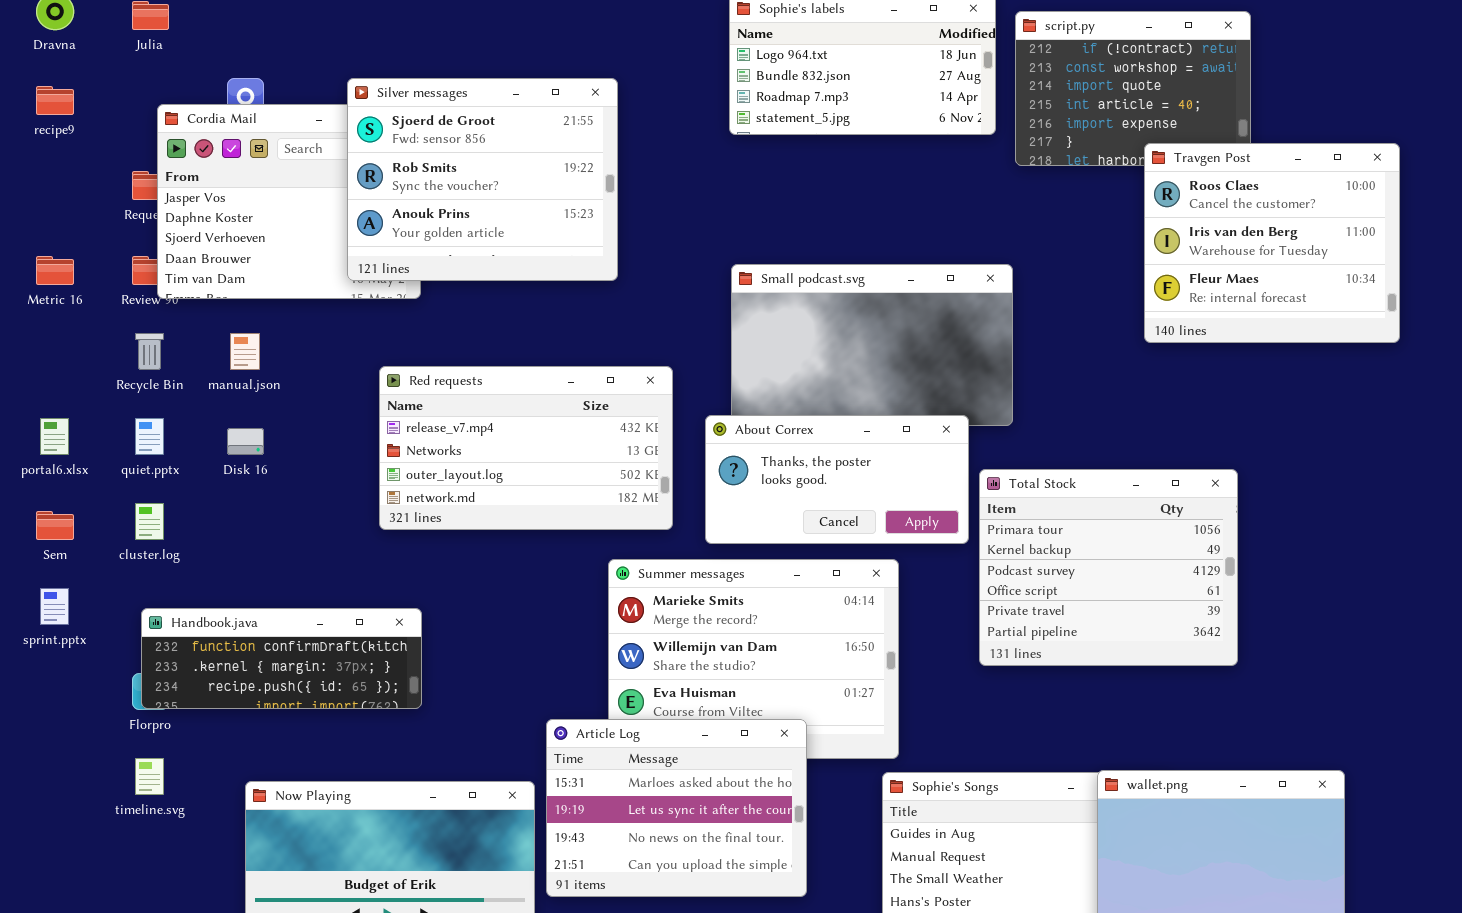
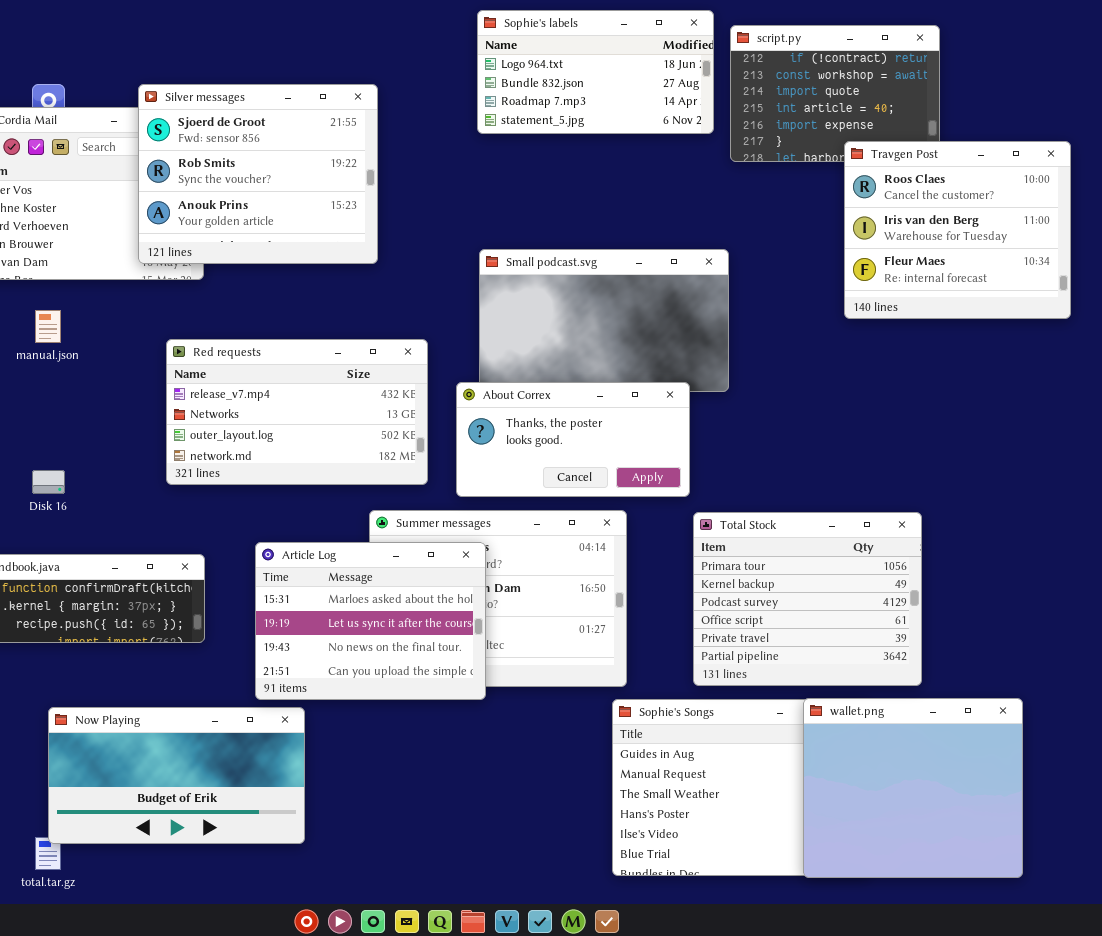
Disk 16: [227,428,264,455] -> [32,470,65,494], moved
Total Stock: [979,469,1238,666] -> [693,512,922,686], moved
Article Log: [546,719,807,897] -> [255,542,486,700], moved

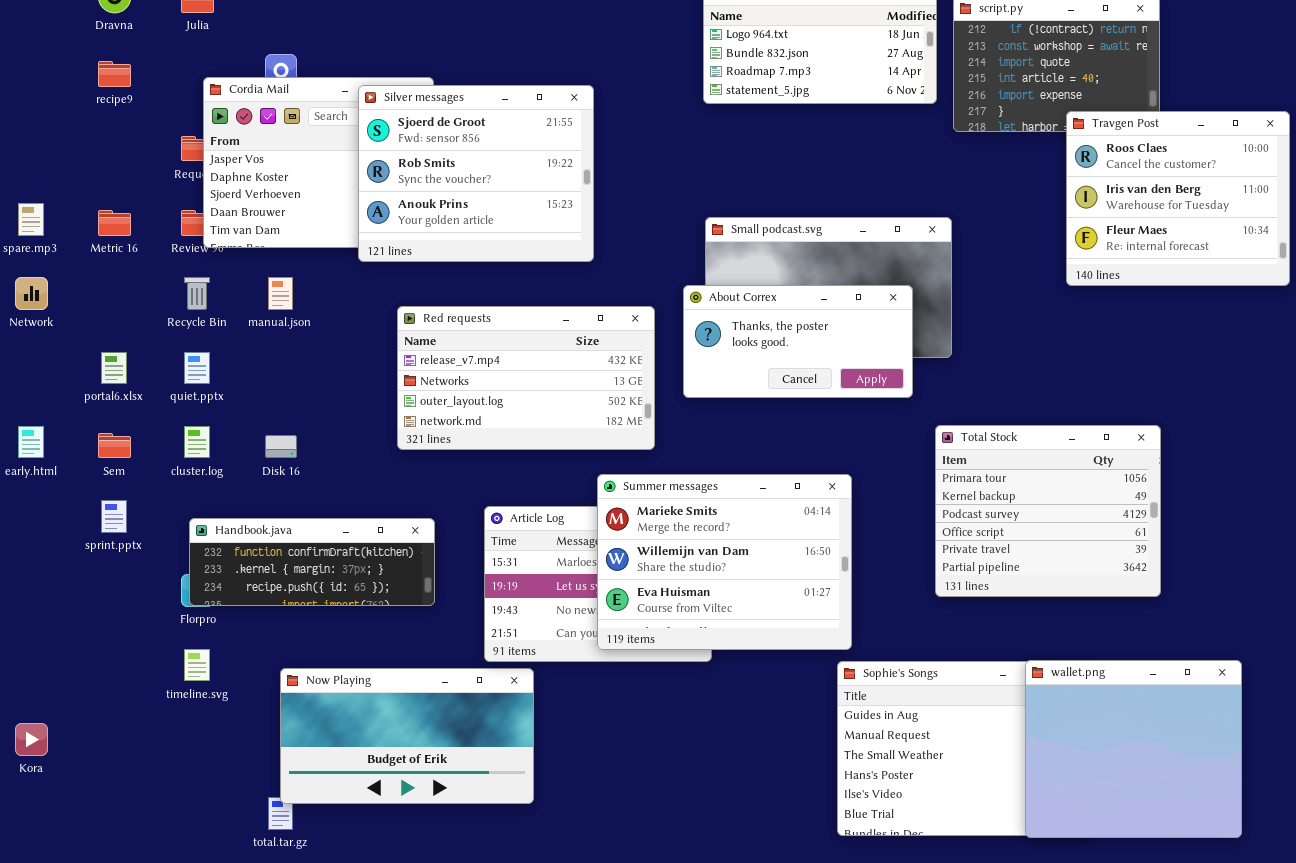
Silver messages: [138,84,378,264] -> [358,85,594,262], moved
About Correx: [456,382,690,497] -> [683,285,913,398], moved
Summer messages: [369,510,627,687] -> [597,474,852,650], raised
Total Stock: [693,512,922,686] -> [935,425,1161,597], moved

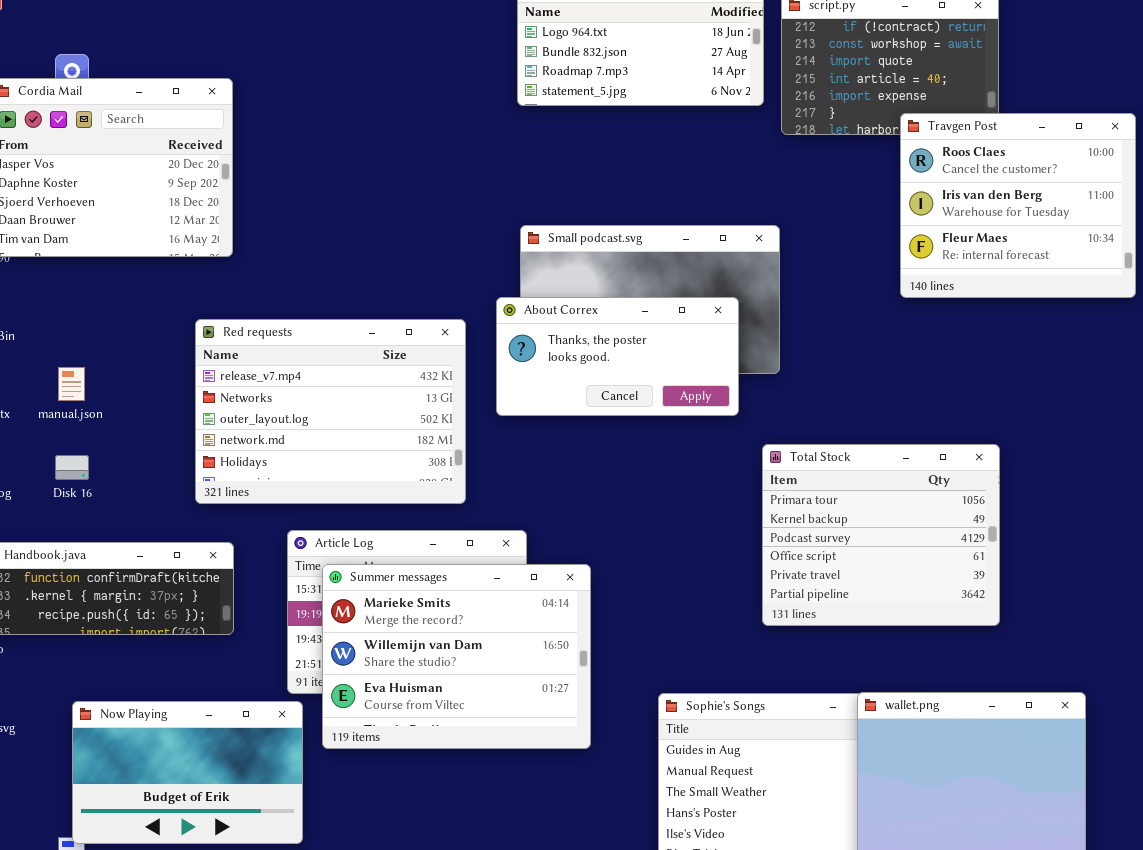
Silver messages: [358,85,594,262] -> none, closed
manual.json: [268,277,293,310] -> [58,367,85,401], moved
Red requests: [397,306,655,450] -> [195,319,466,504], resized
Summer messages: [597,474,852,650] -> [322,564,591,749], moved
Now Playing: [280,668,534,804] -> [72,701,303,844], resized

